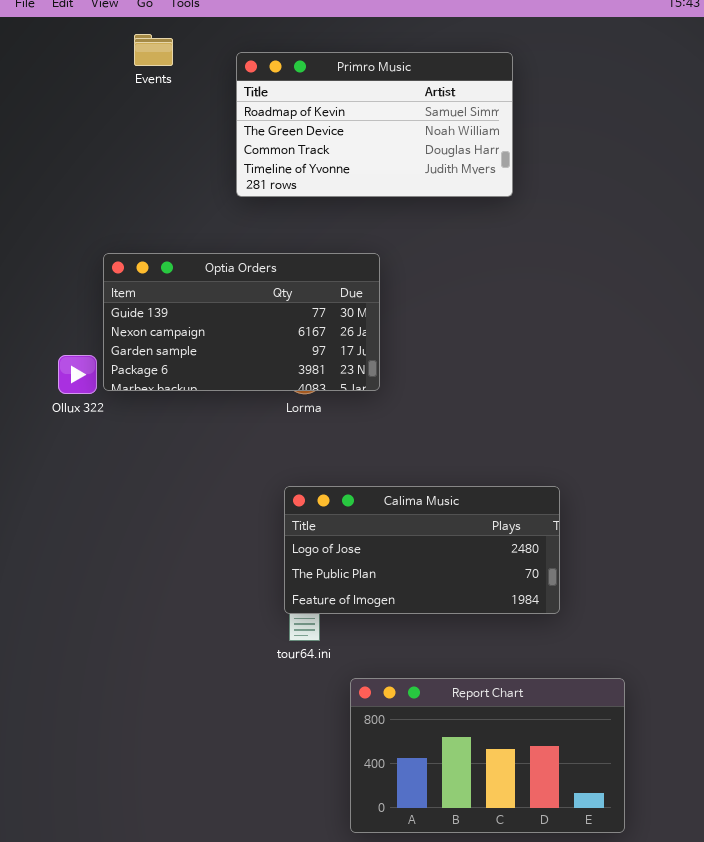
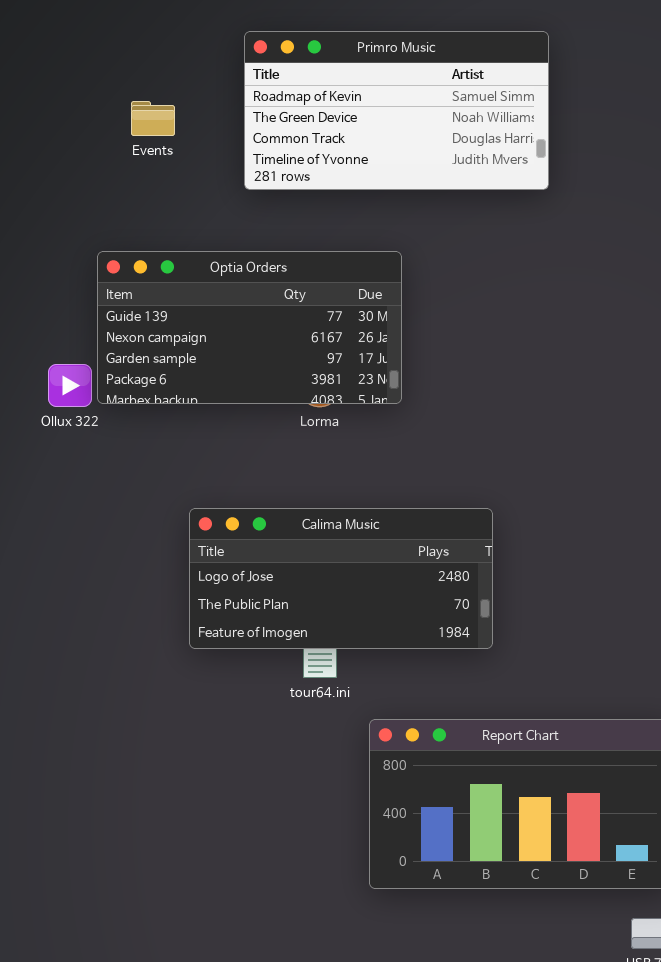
Events: [134,34,173,66] -> [131,101,175,136], moved
Calima Music: [284,486,560,614] -> [189,508,493,649], moved

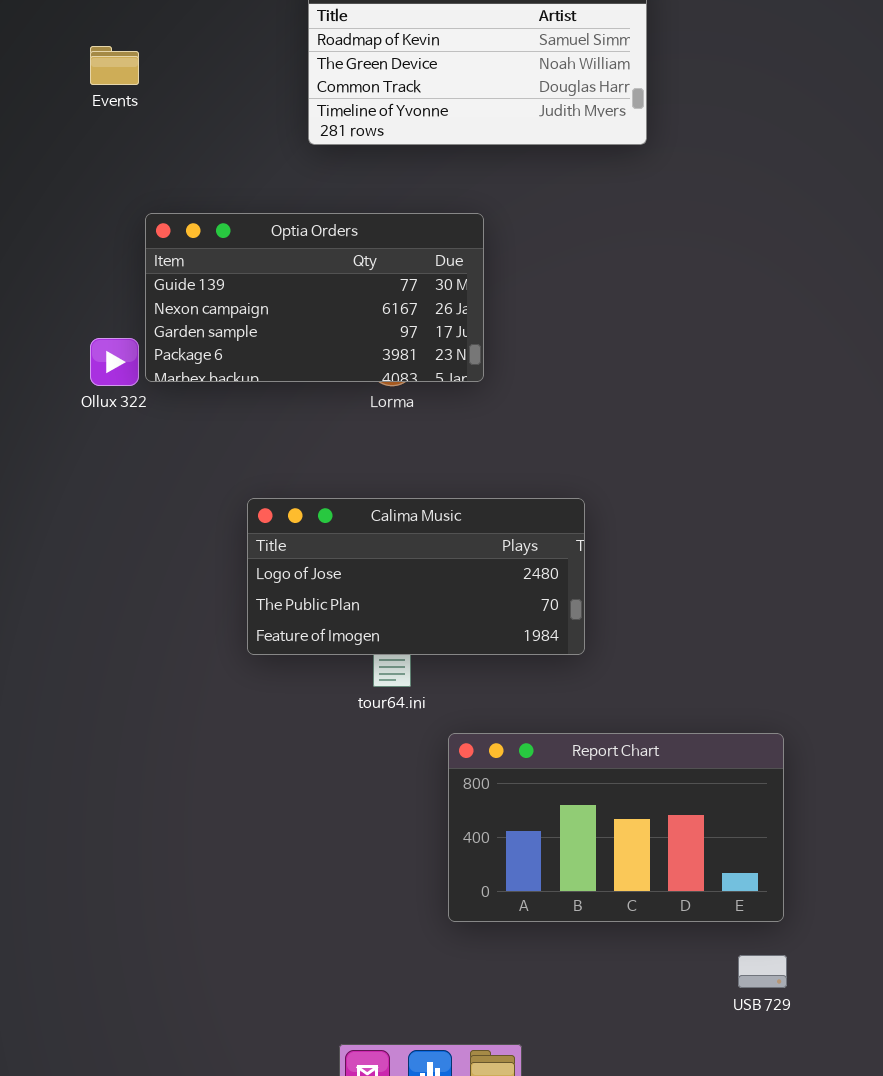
Events: [131,101,175,136] -> [90,46,139,85], moved

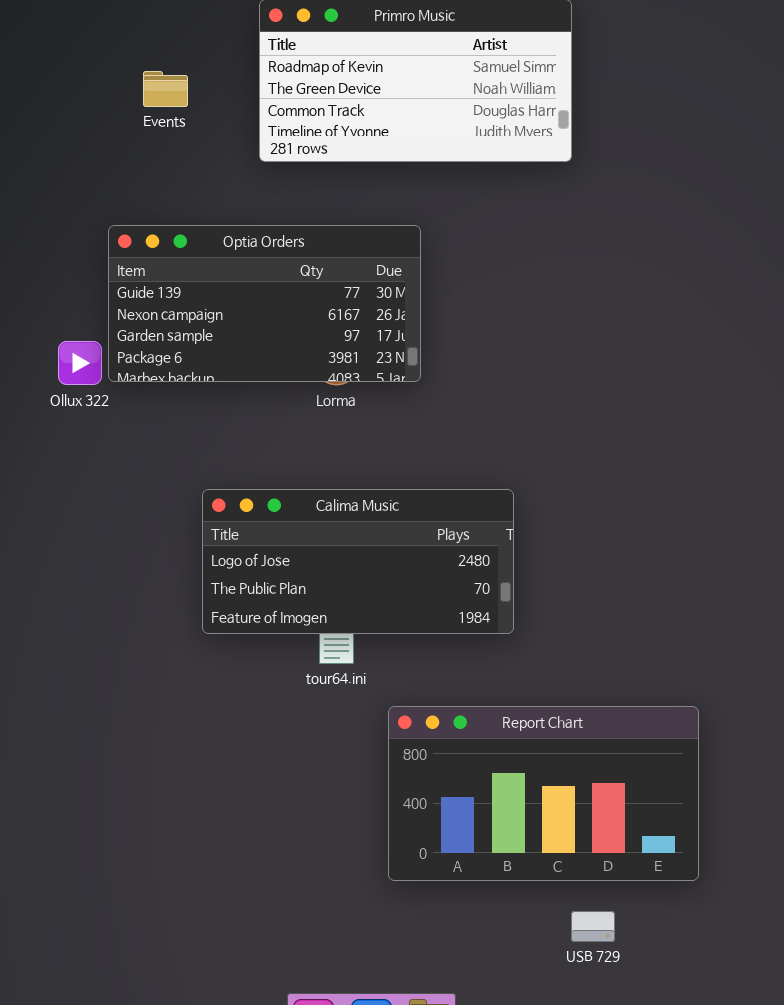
Events: [90,46,139,85] -> [143,71,188,107], moved
USB 729: [738,955,787,988] -> [571,911,615,942], moved

